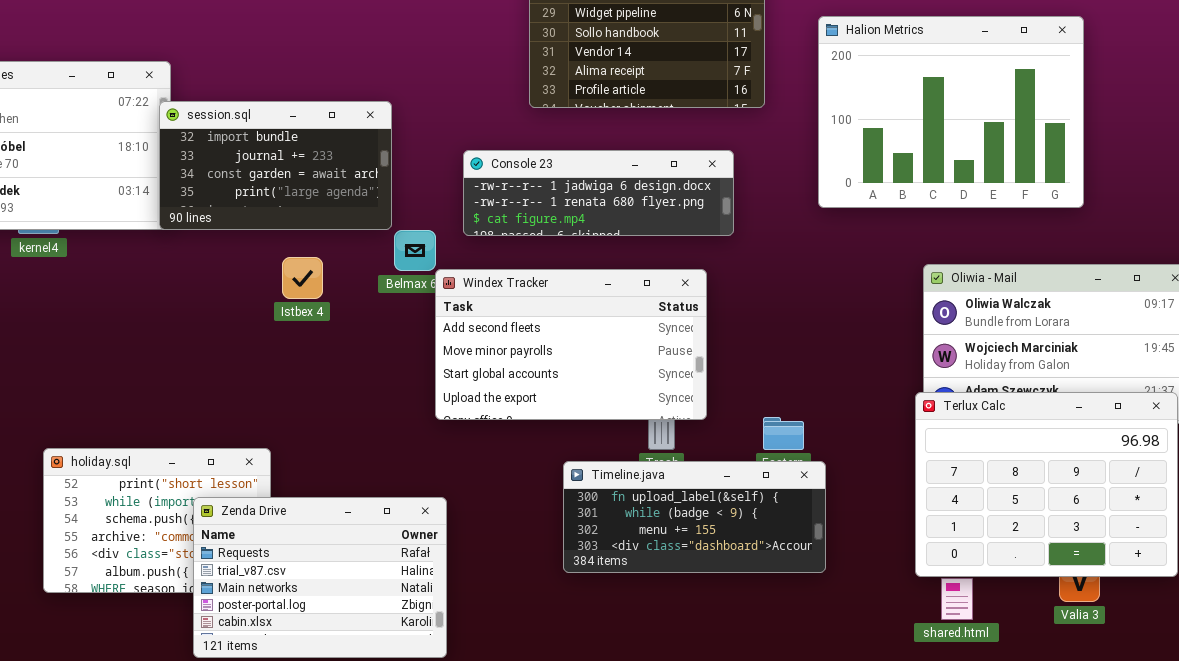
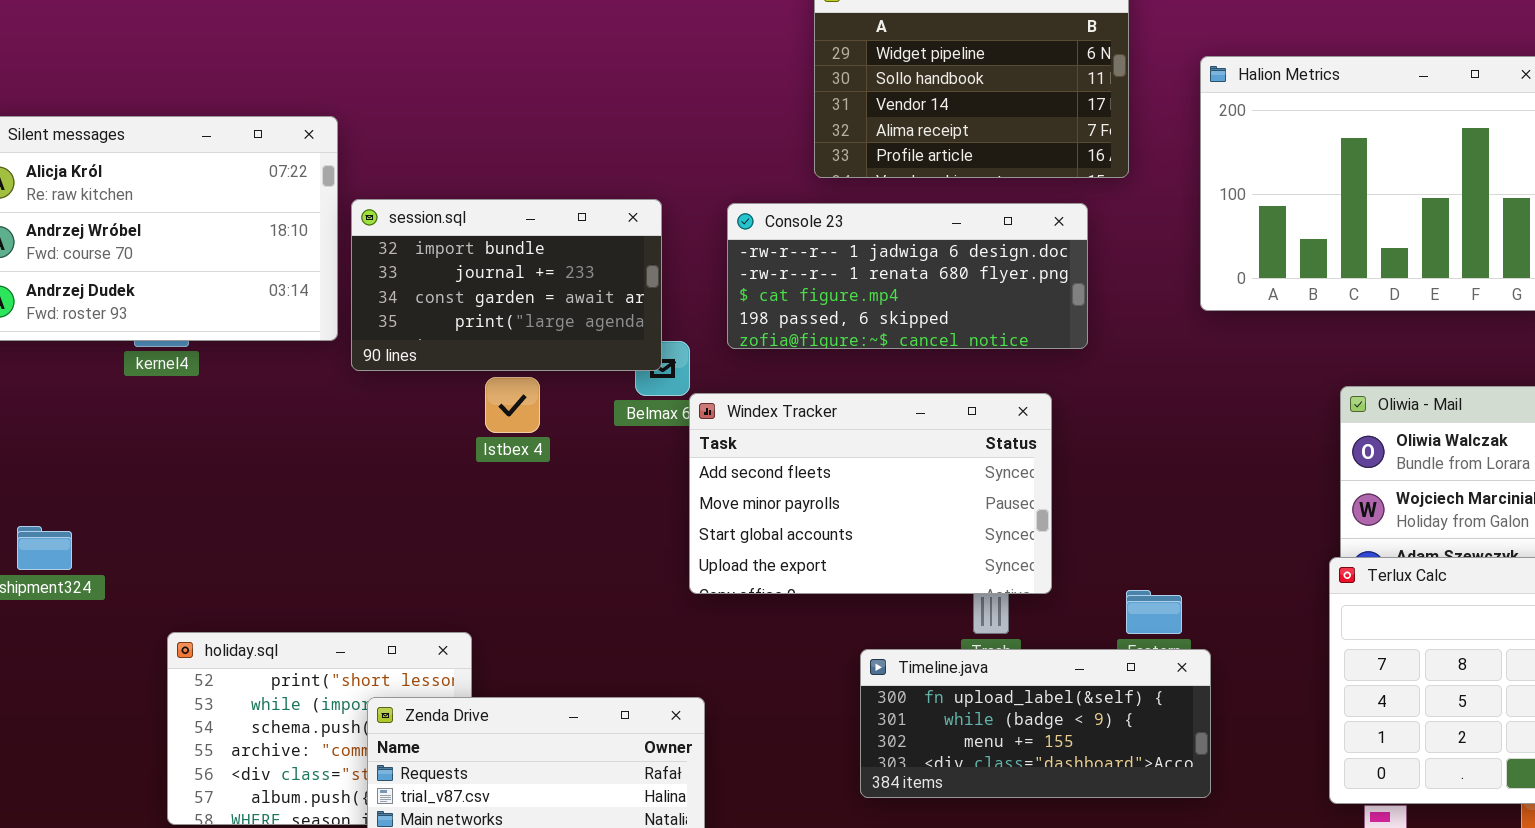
session.sql: [159,101,392,230] -> [351,199,662,371], moved
Console 23: [463,150,734,236] -> [727,203,1088,349], resized

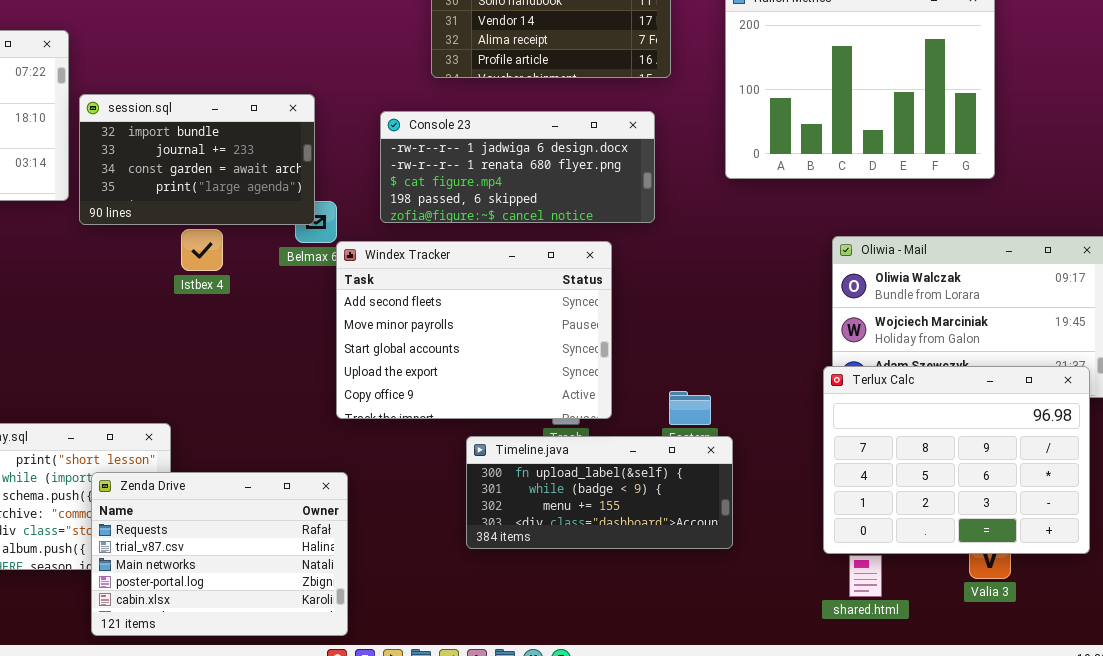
Console 23: [727,203,1088,349] -> [380,111,655,223], moved
Windex Tracker: [689,393,1052,594] -> [336,241,612,419], resized

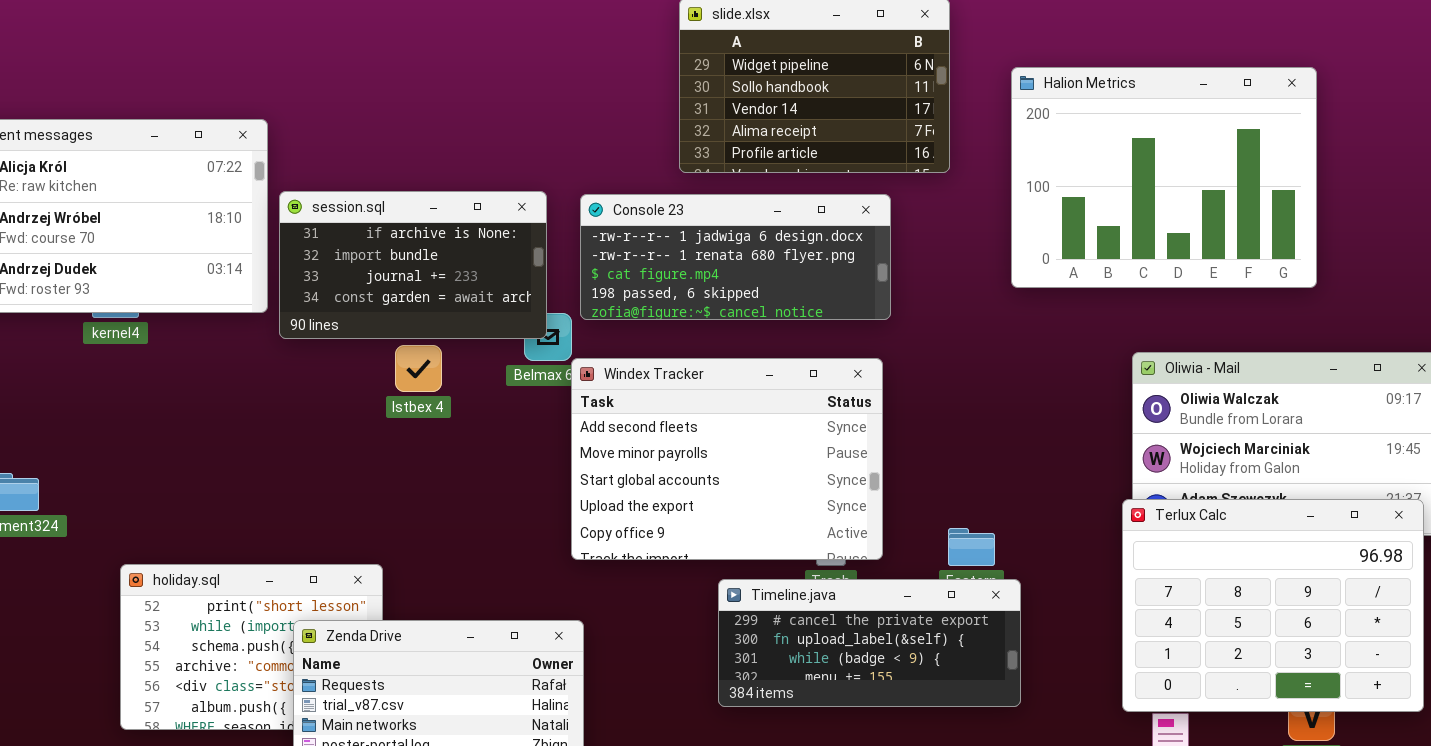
session.sql: [79,94,315,225] -> [279,191,547,339], scrolled up 1 row
Console 23: [380,111,655,223] -> [580,194,891,320], moved
Timeline.java: [466,436,733,549] -> [718,579,1021,707], scrolled up 1 row

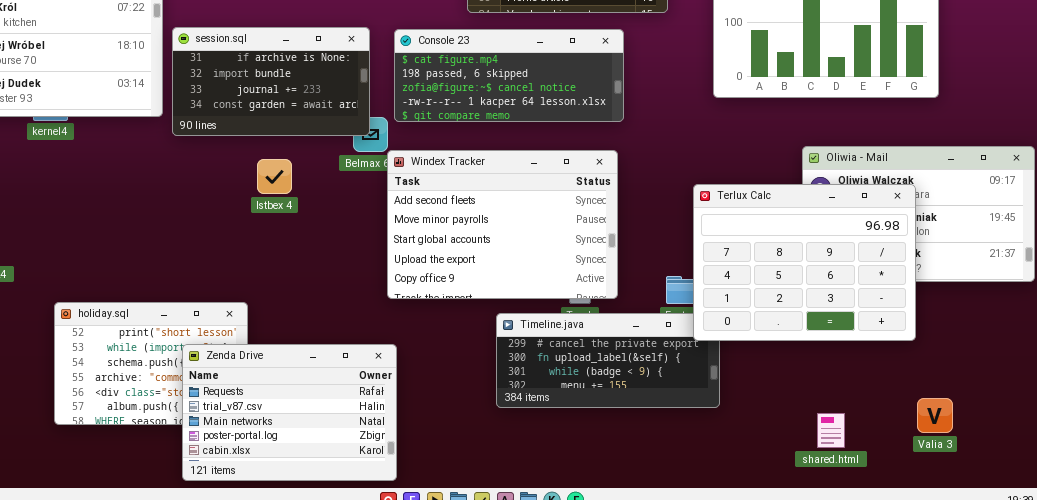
Console 23: [580,194,891,320] -> [394,29,624,122], scrolled down 2 rows
Istbex 4: [395,345,442,392] -> [257,159,292,194], moved
Terlux Calc: [1122,499,1424,712] -> [693,184,916,341], moved

